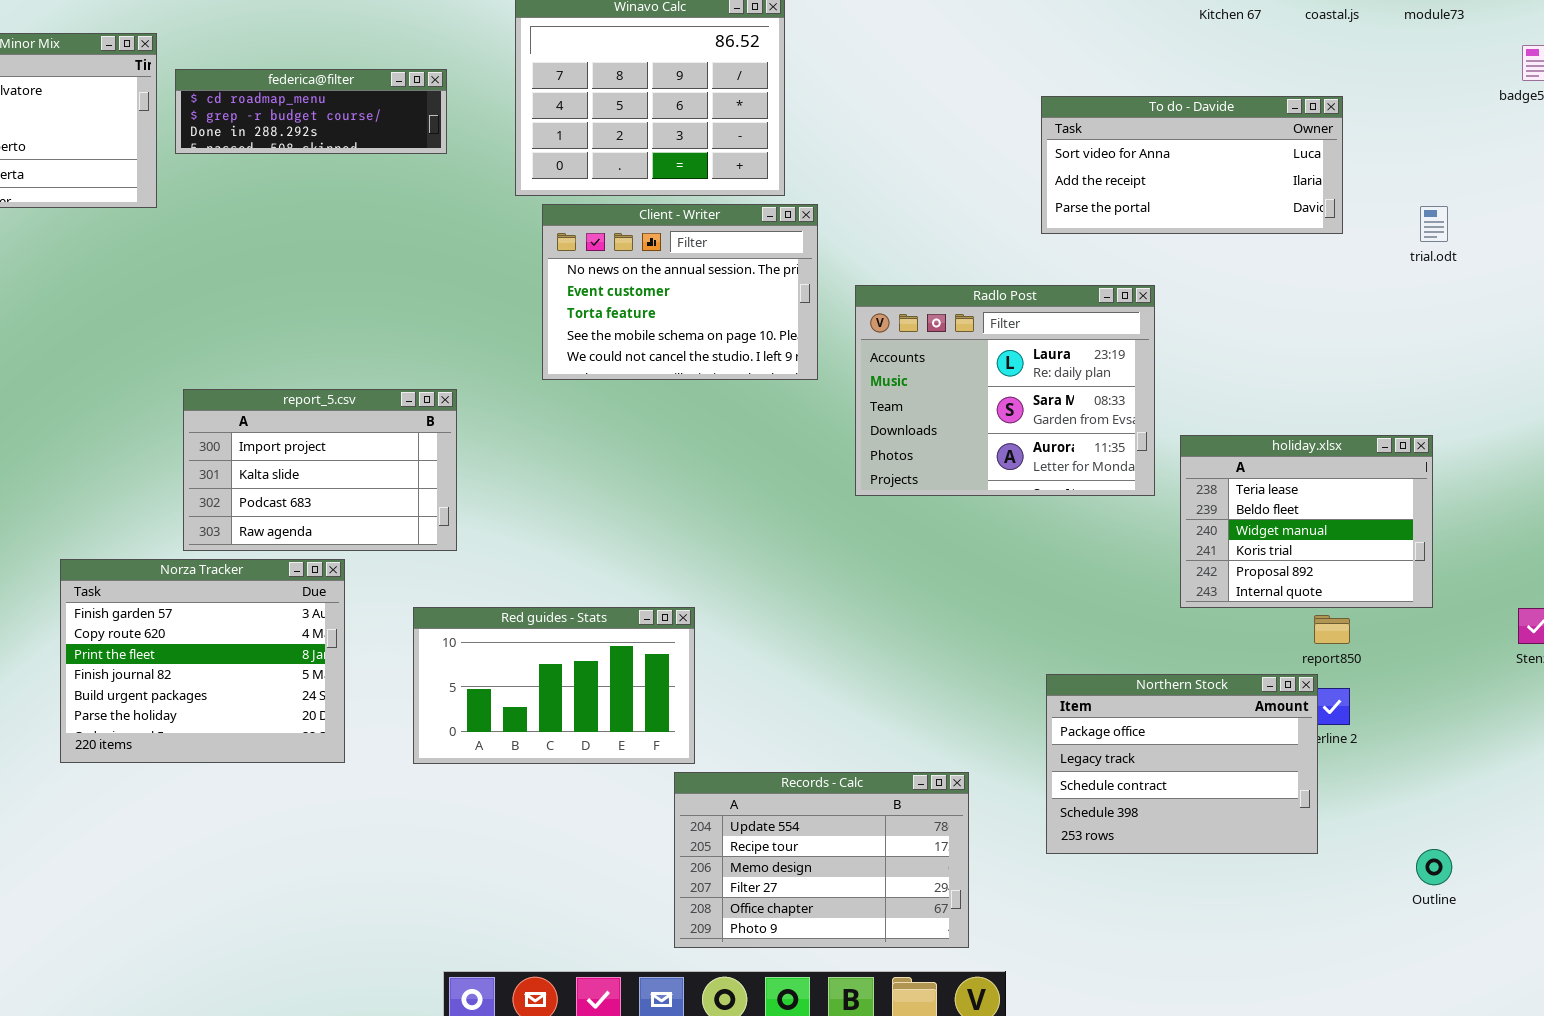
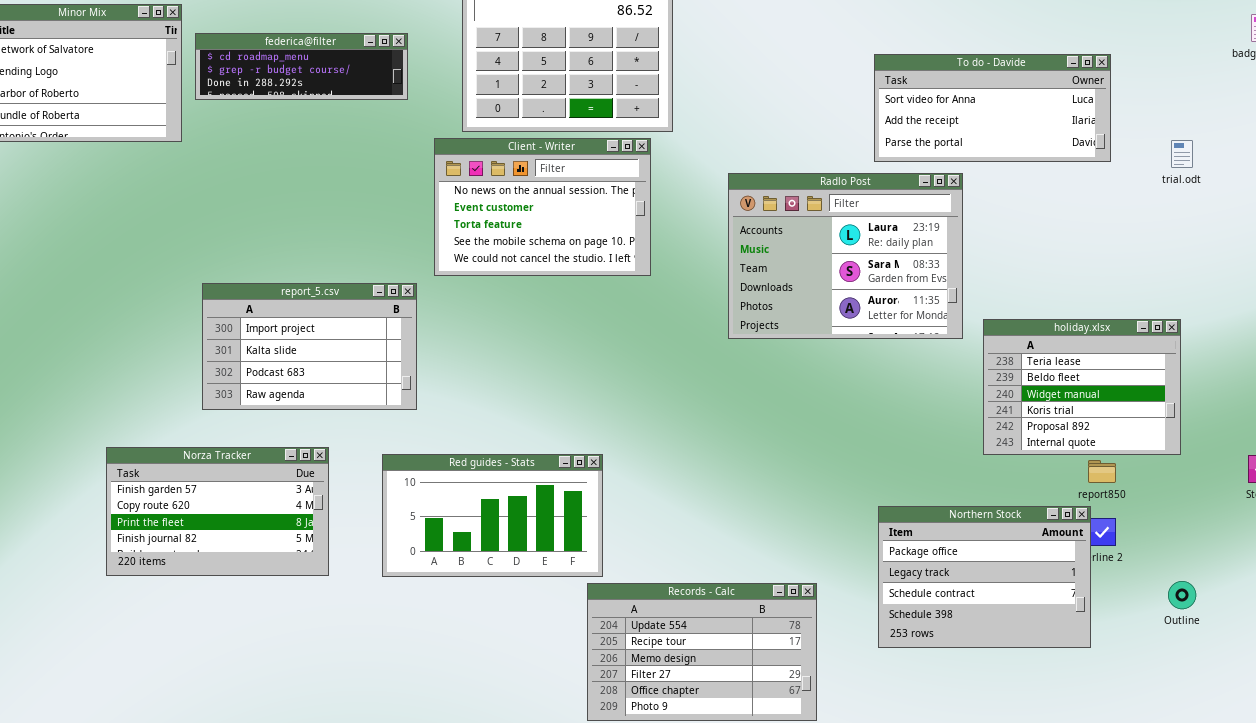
Client - Writer: [542,204,818,380] -> [434,138,651,276], moved
Radlo Post: [855,285,1155,496] -> [728,173,963,339], moved
Norza Tracker: [60,559,345,763] -> [106,447,329,576], resized
Outline: [1416,849,1452,885] -> [1168,581,1196,609], moved

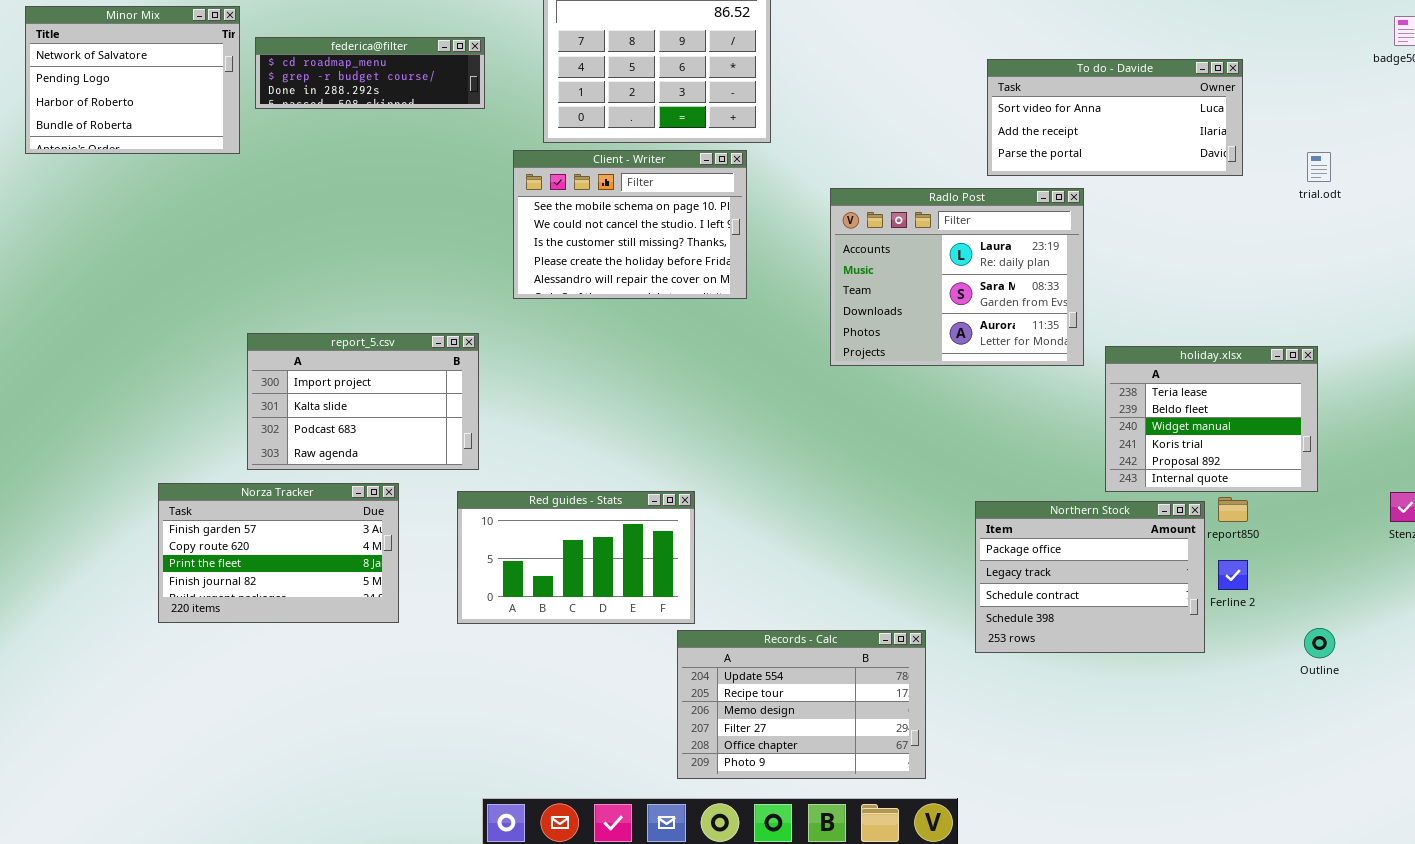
Client - Writer: [434,138,651,276] -> [513,150,747,299], scrolled down 3 rows
report_5.csv: [202,283,417,410] -> [247,333,479,470], moved
Northern Stock: [878,506,1091,648] -> [975,501,1205,653], moved

